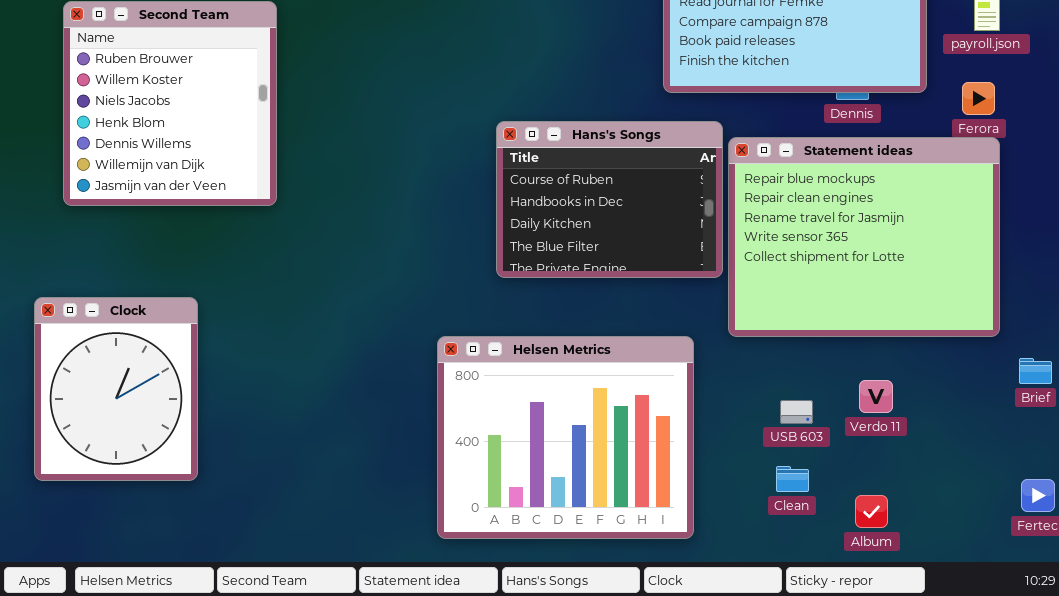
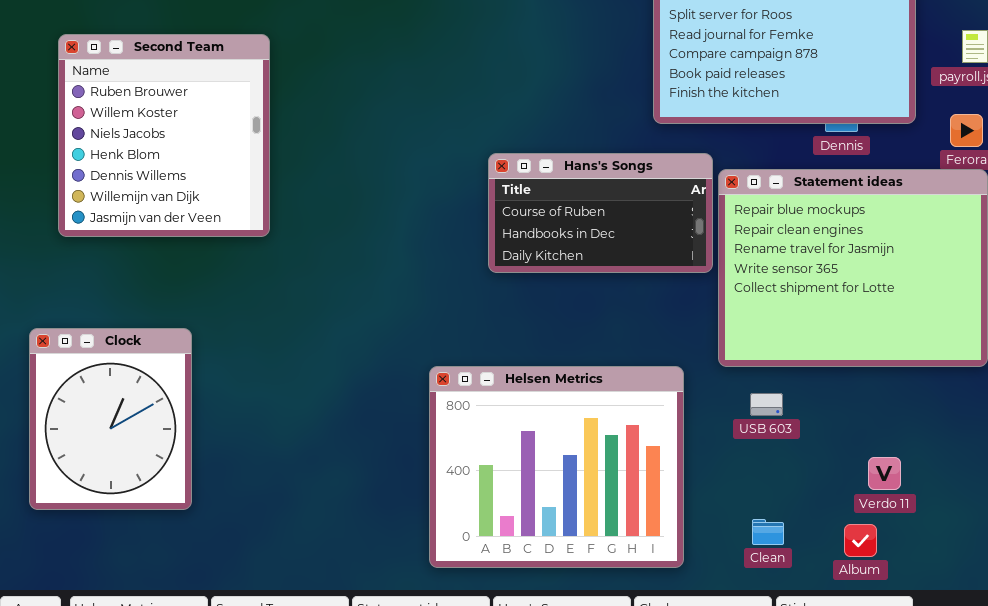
Hans's Songs: [496,121,723,278] -> [488,153,713,273], resized
Verdo 11: [859,380,893,413] -> [868,457,901,490], moved
USB 603: [780,400,813,424] -> [750,393,783,416], moved
Clean: [776,466,809,492] -> [752,519,784,545], moved

